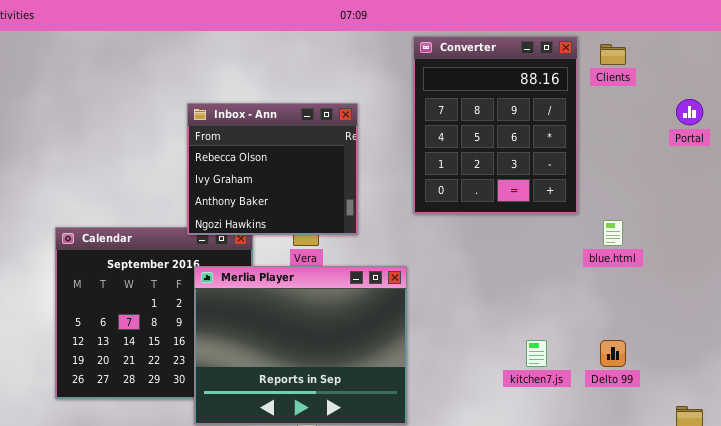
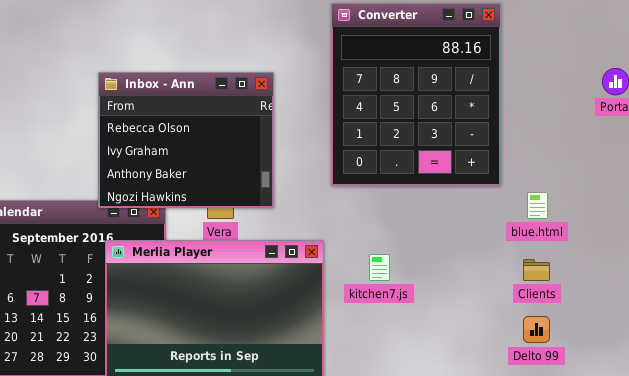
Clients: [600,44,626,65] -> [523,259,550,281], moved
kitchen7.js: [526,340,547,367] -> [369,254,390,281], moved

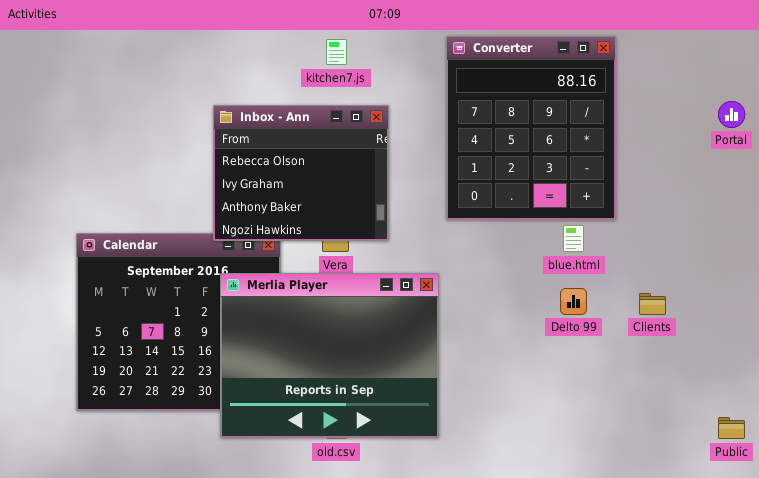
blue.html: [527,192,548,219] -> [563,225,584,252], moved
kitchen7.js: [369,254,390,281] -> [326,39,347,65], moved
Delto 99: [523,316,550,343] -> [560,288,587,315], moved

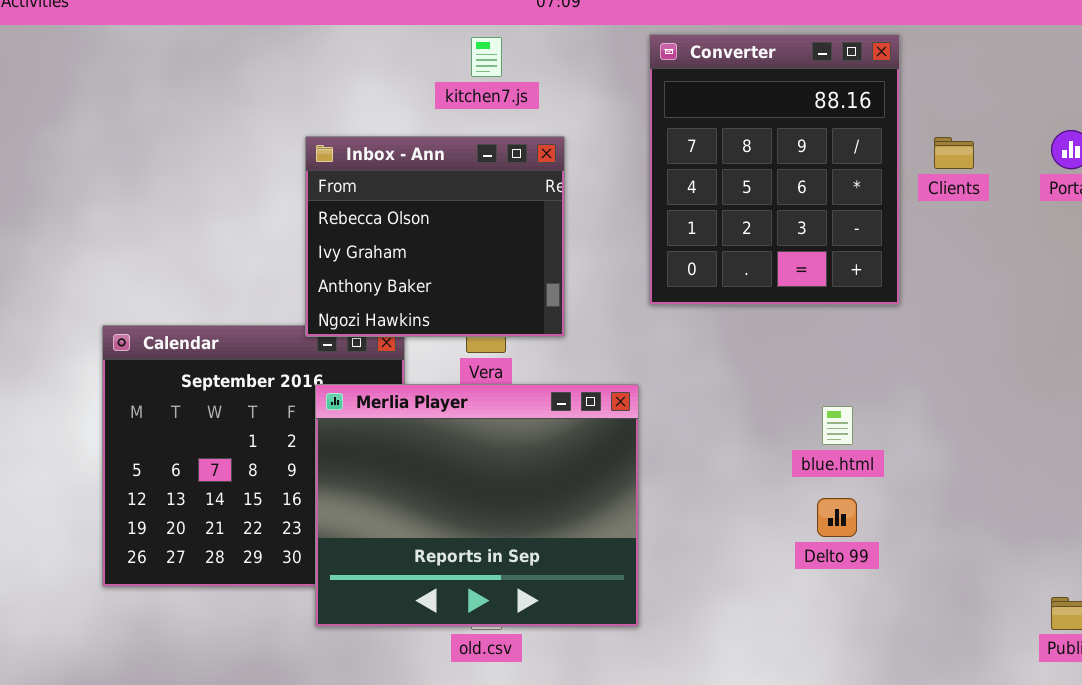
blue.html: [563,225,584,252] -> [822,406,853,445], moved
Delto 99: [560,288,587,315] -> [817,498,857,537], moved
Clients: [639,293,666,315] -> [934,137,974,169], moved

